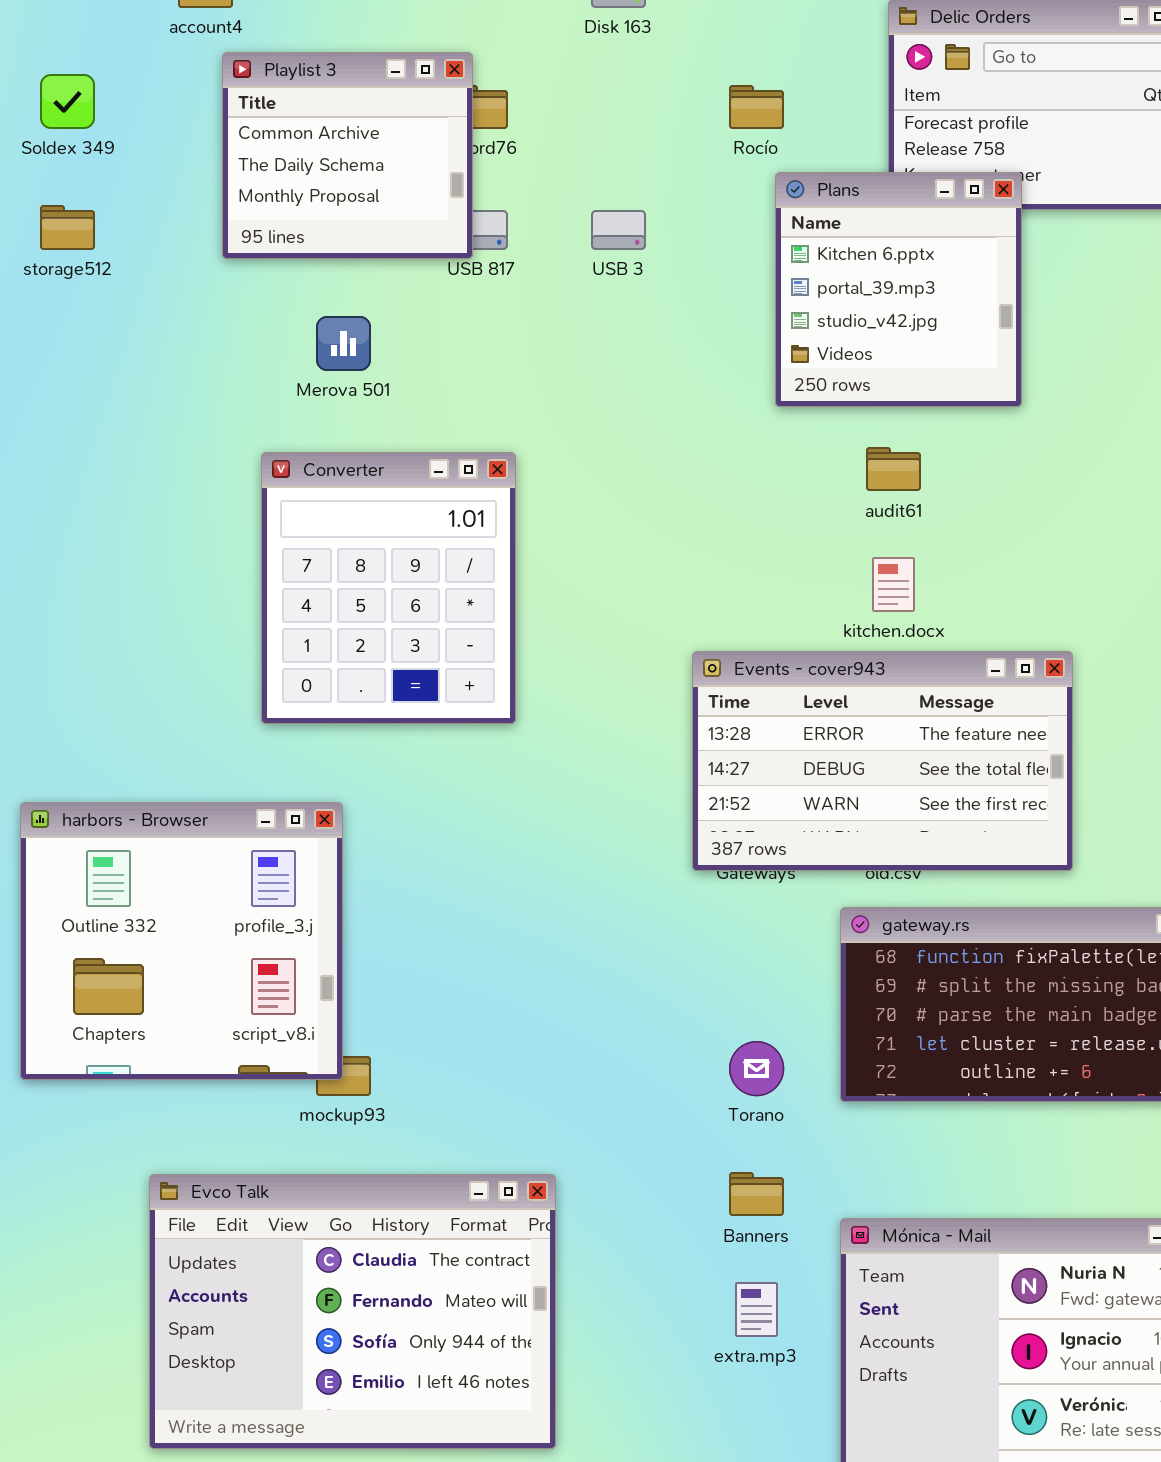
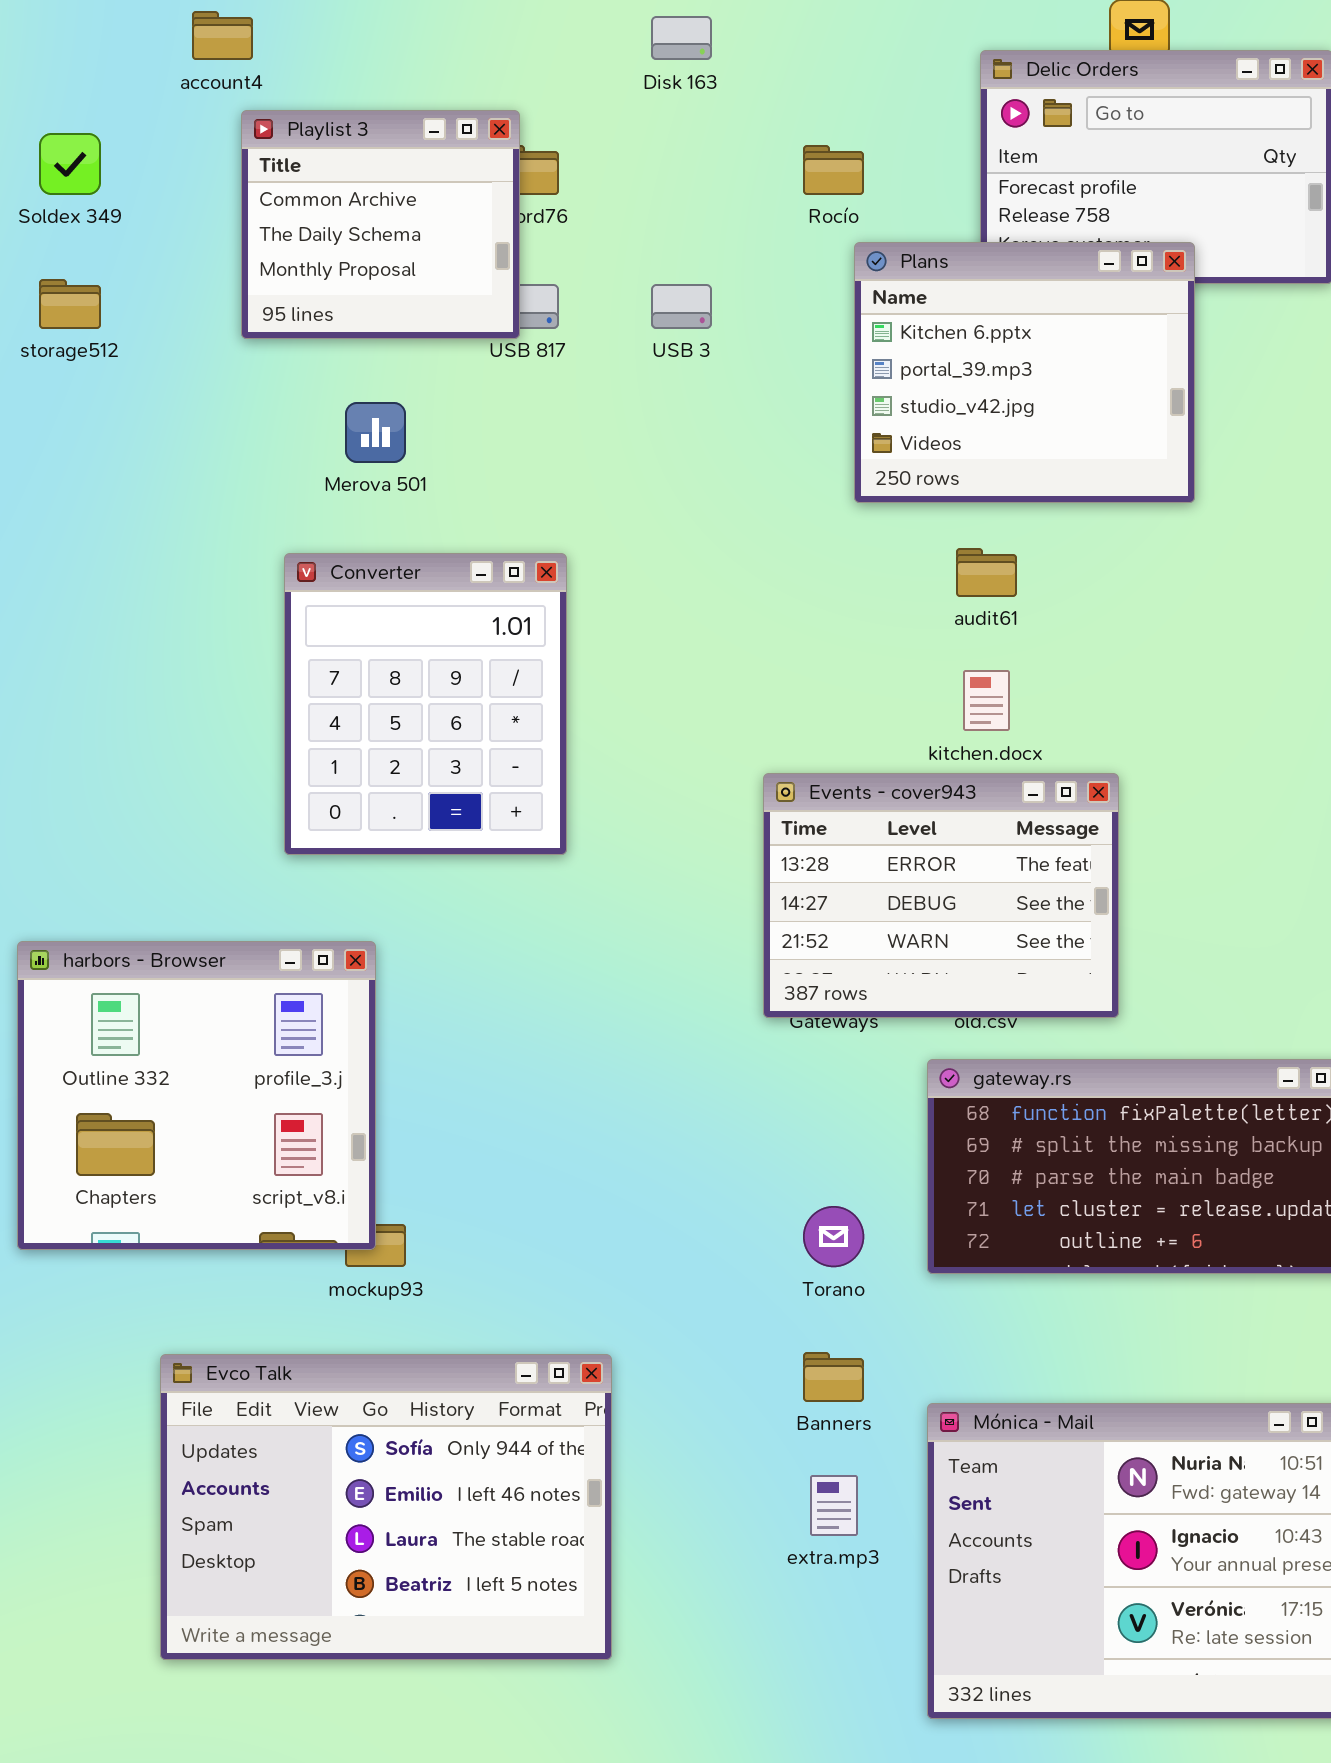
Plans: [775,172,1022,407] -> [854,242,1195,503], resized
Events - cover943: [692,651,1073,871] -> [763,773,1119,1018], resized
Evco Talk: [149,1174,556,1449] -> [160,1354,612,1660], scrolled down 2 rows

